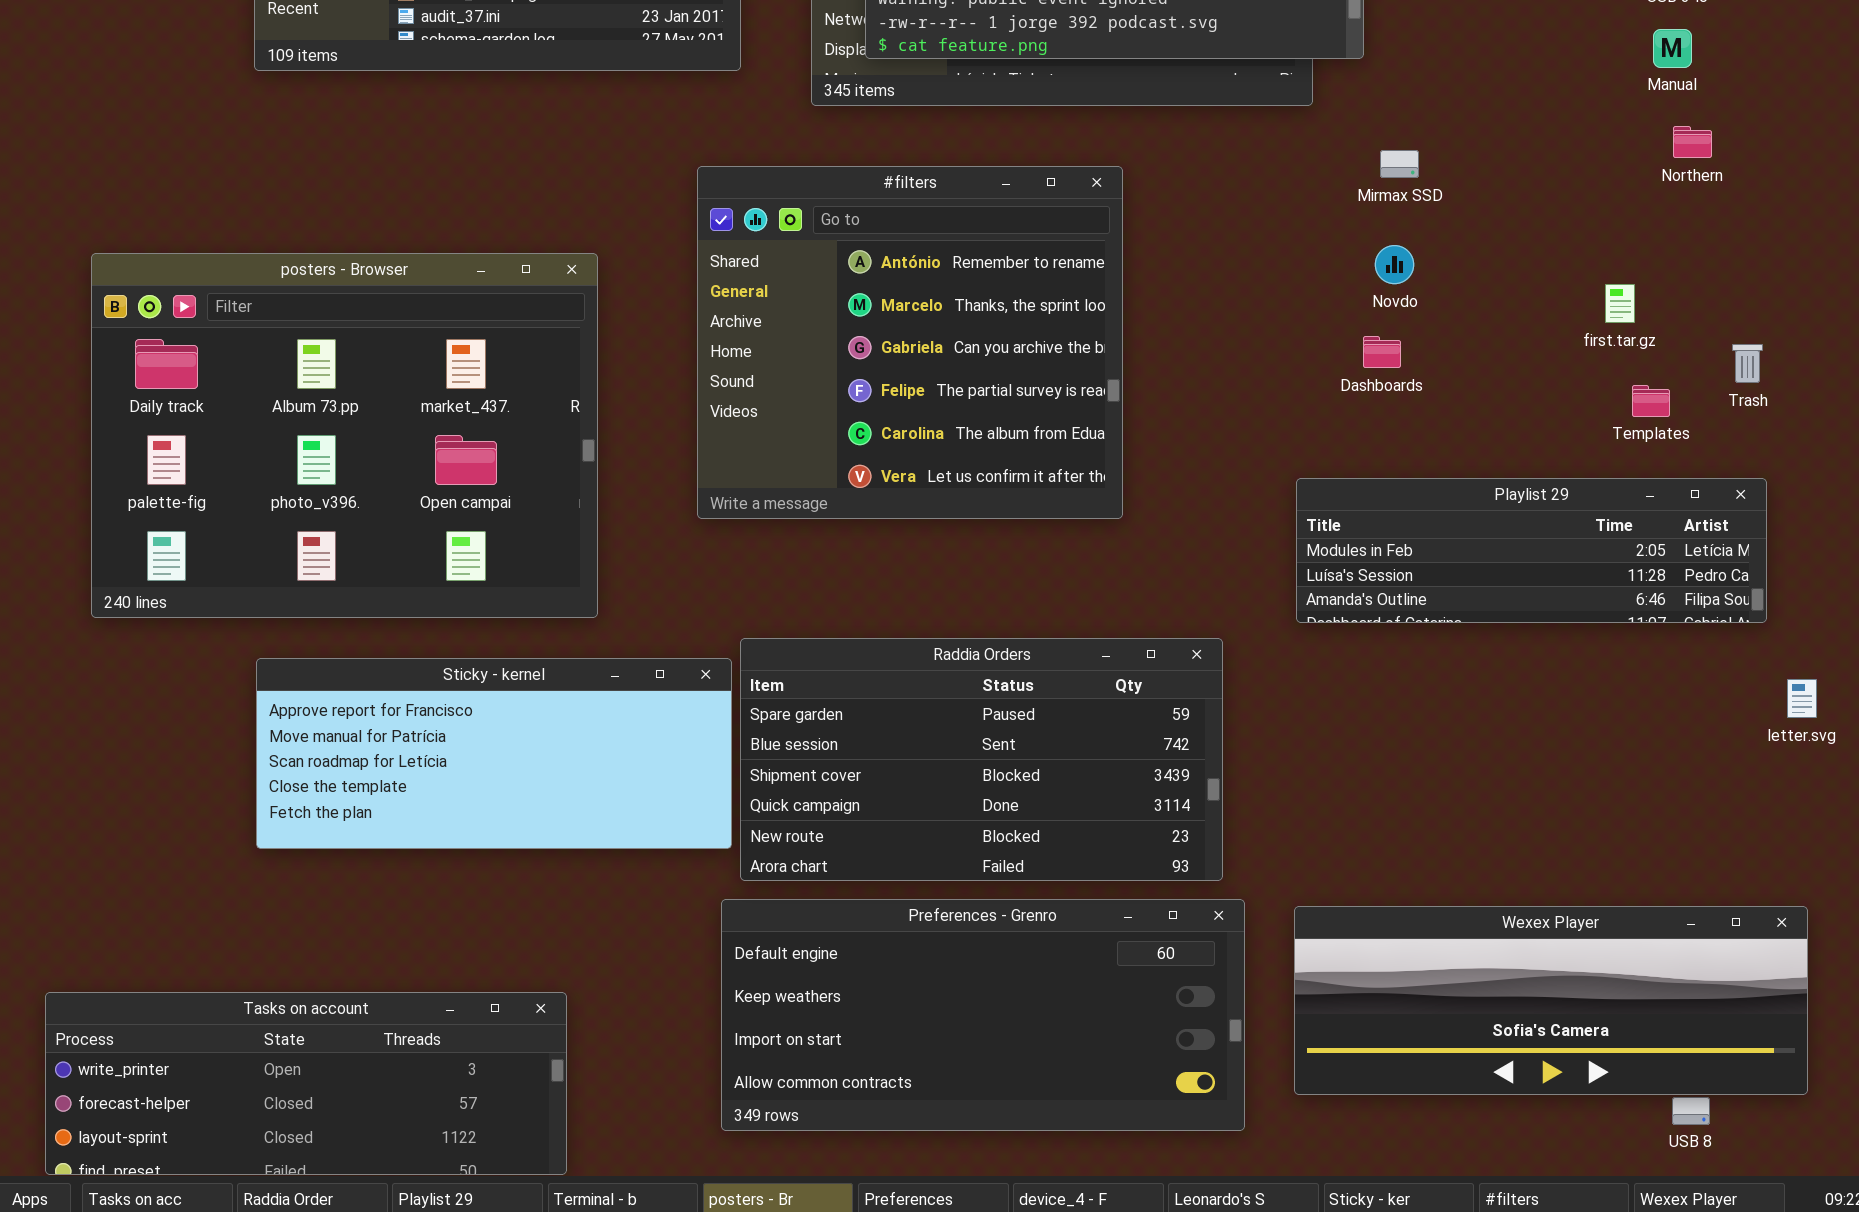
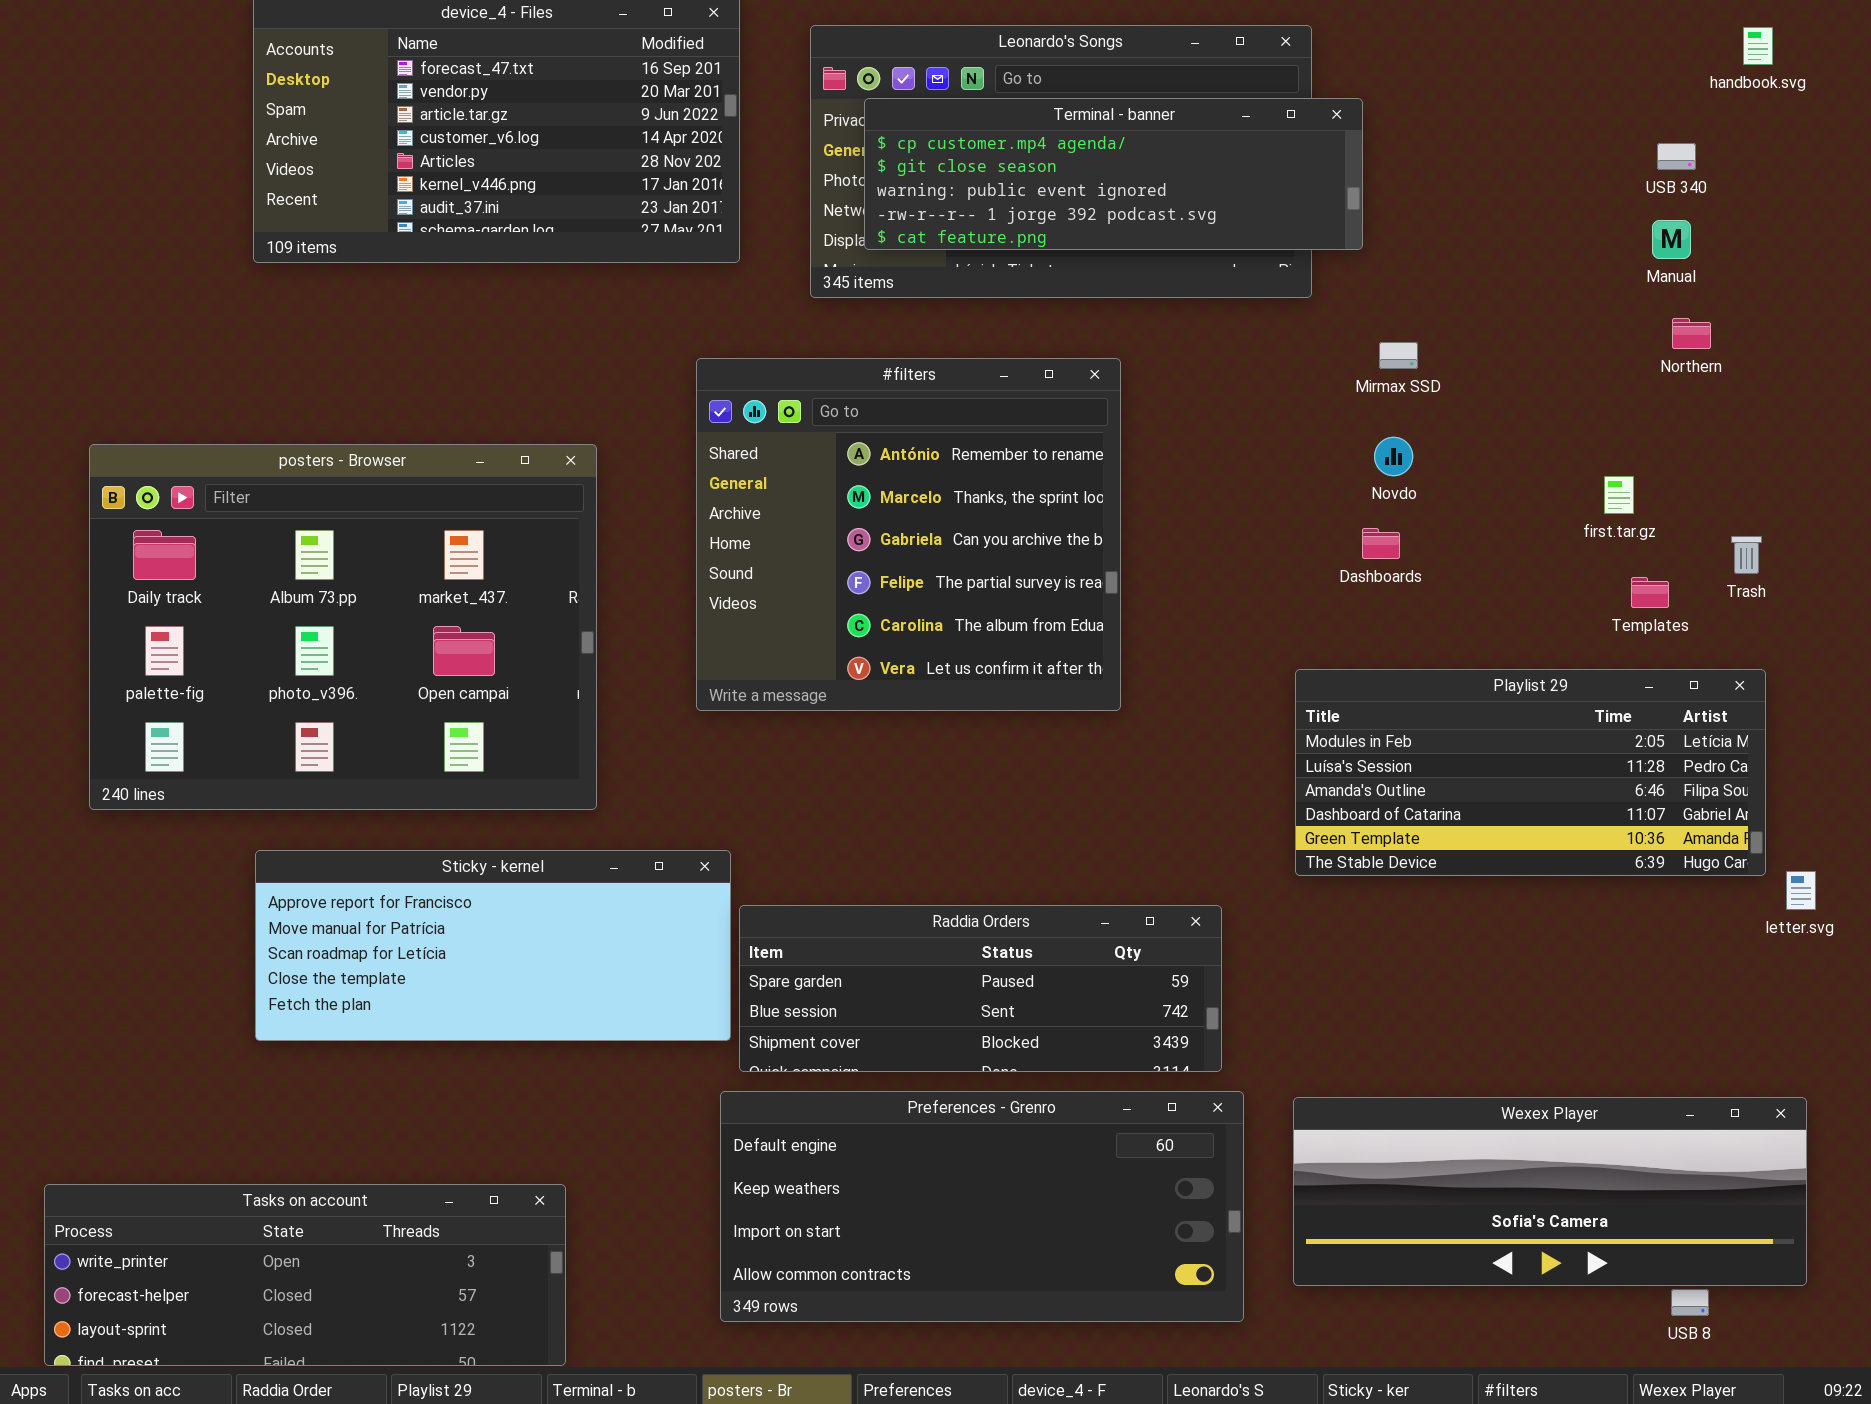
Playlist 29: [1296,478,1767,623] -> [1295,669,1766,876], resized
Raddia Orders: [740,638,1223,881] -> [739,905,1222,1072], resized

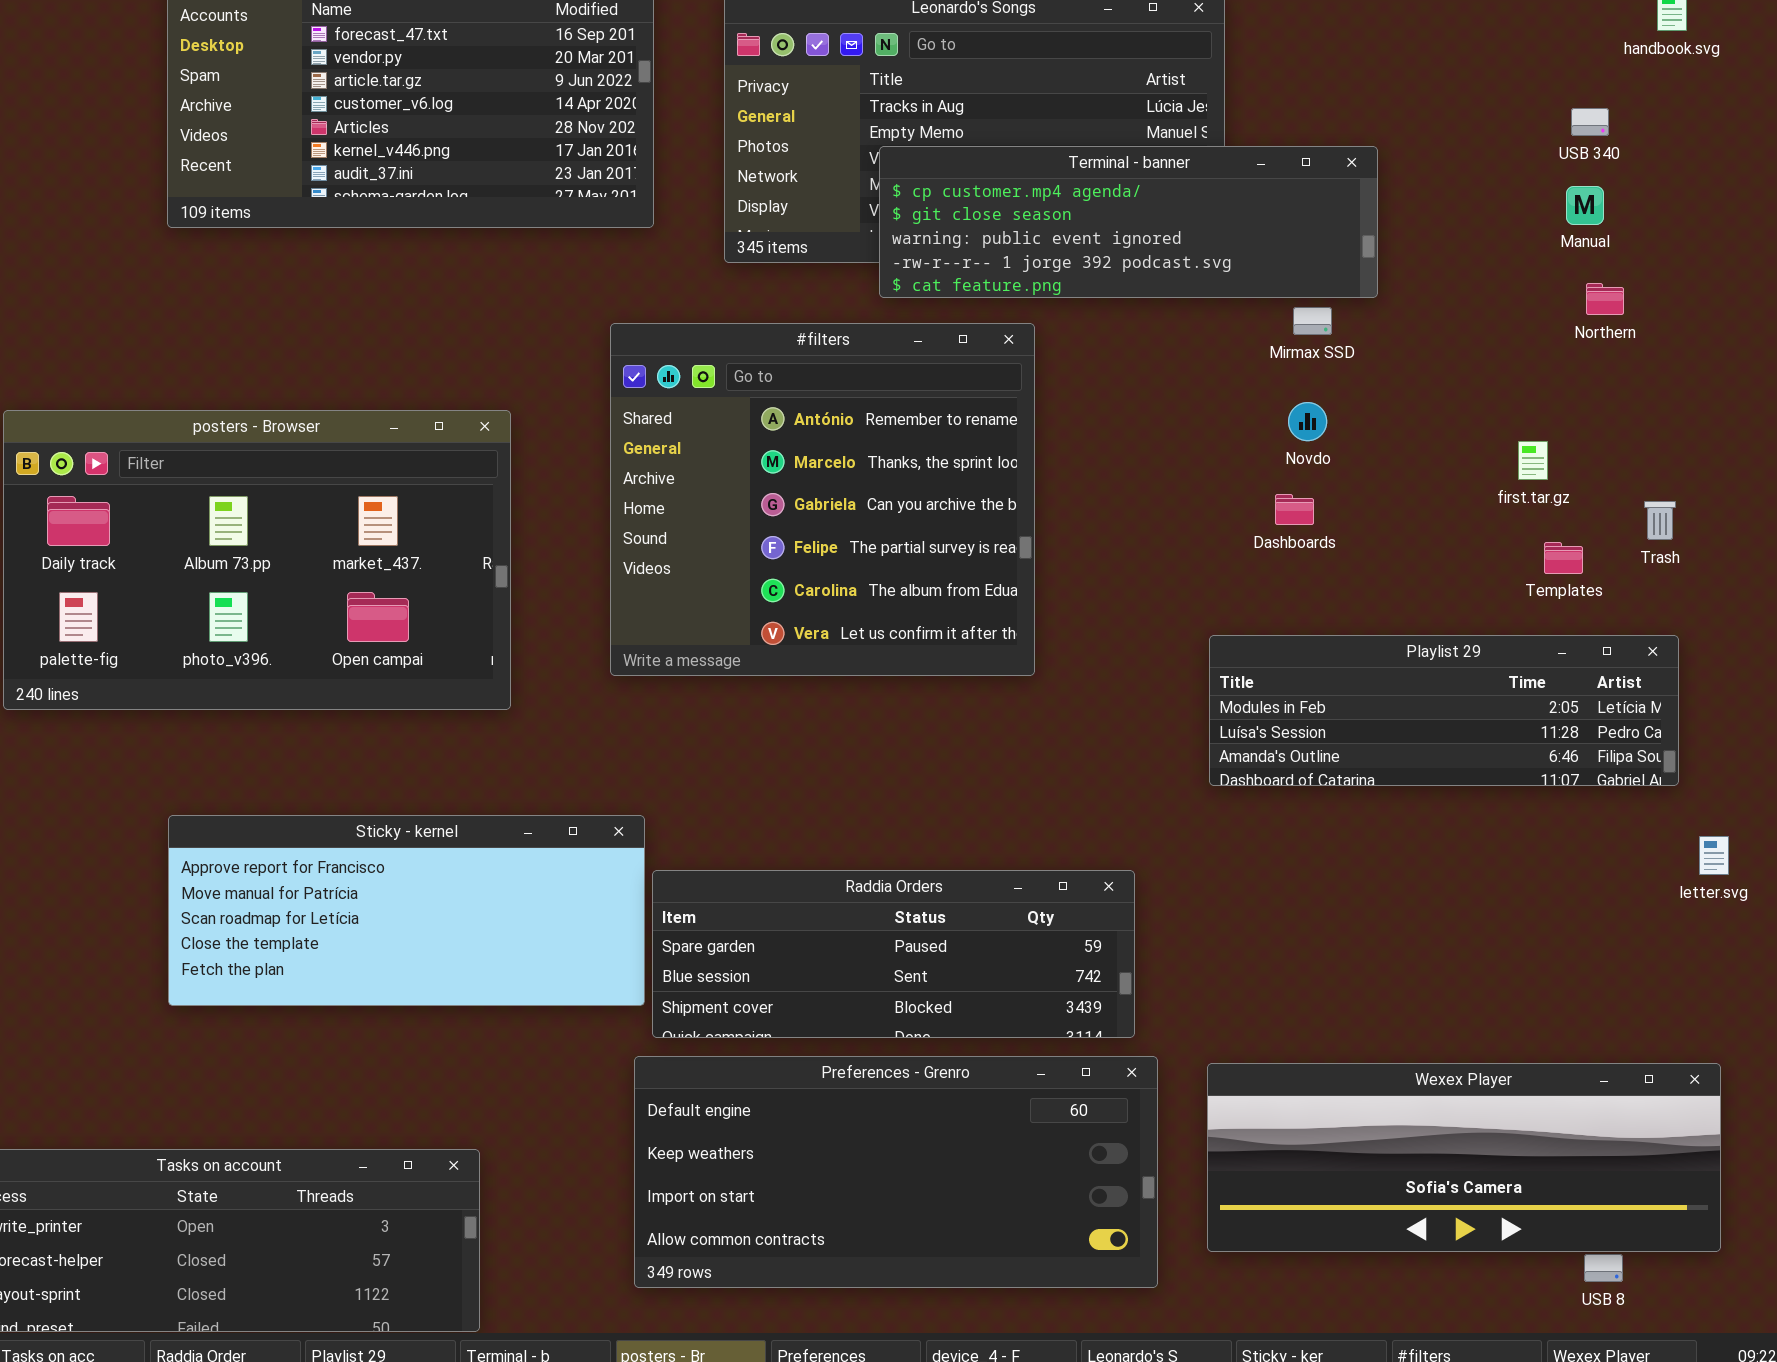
Terminal - banner: [864,98,1363,250] -> [879,146,1378,298], moved
posters - Browser: [89,444,597,810] -> [3,410,511,710], resized
Playlist 29: [1295,669,1766,876] -> [1209,635,1679,786], resized

